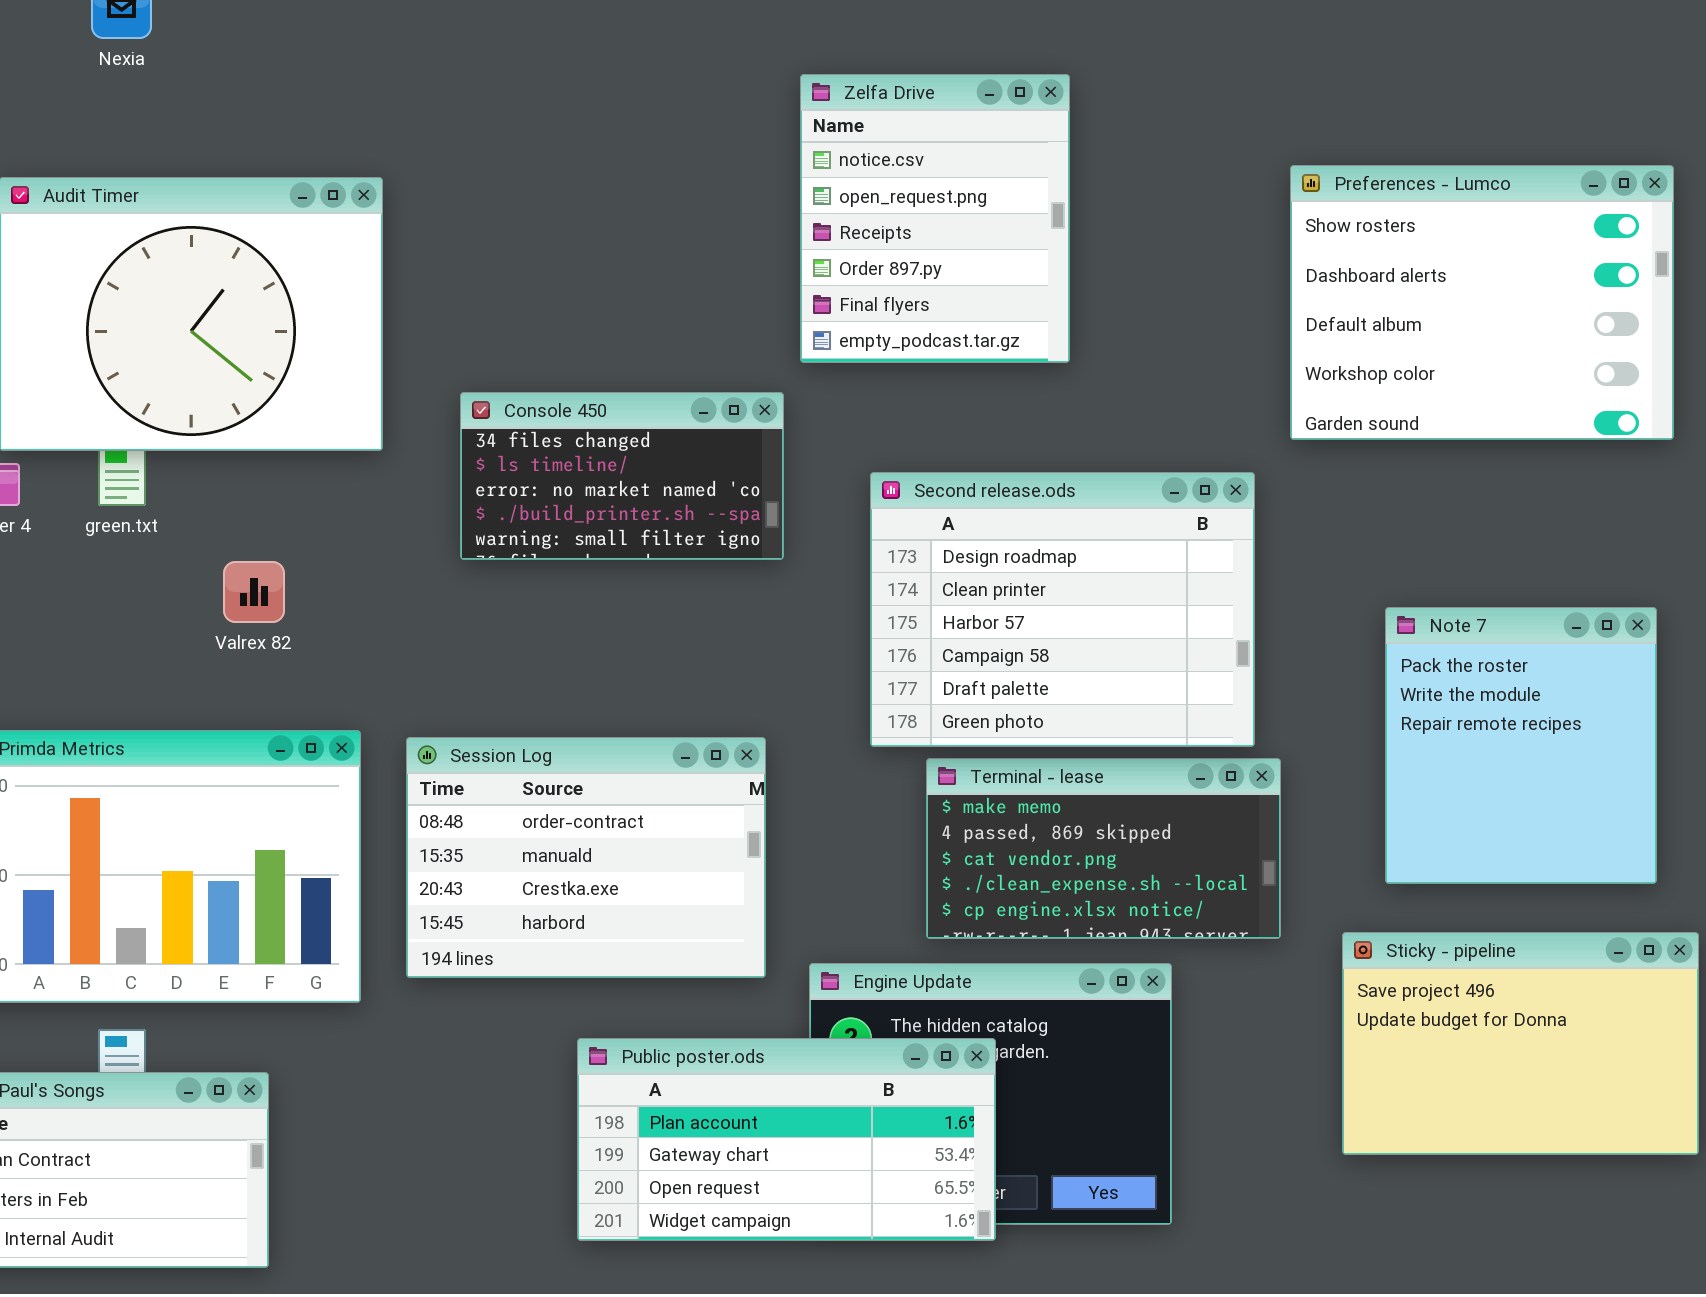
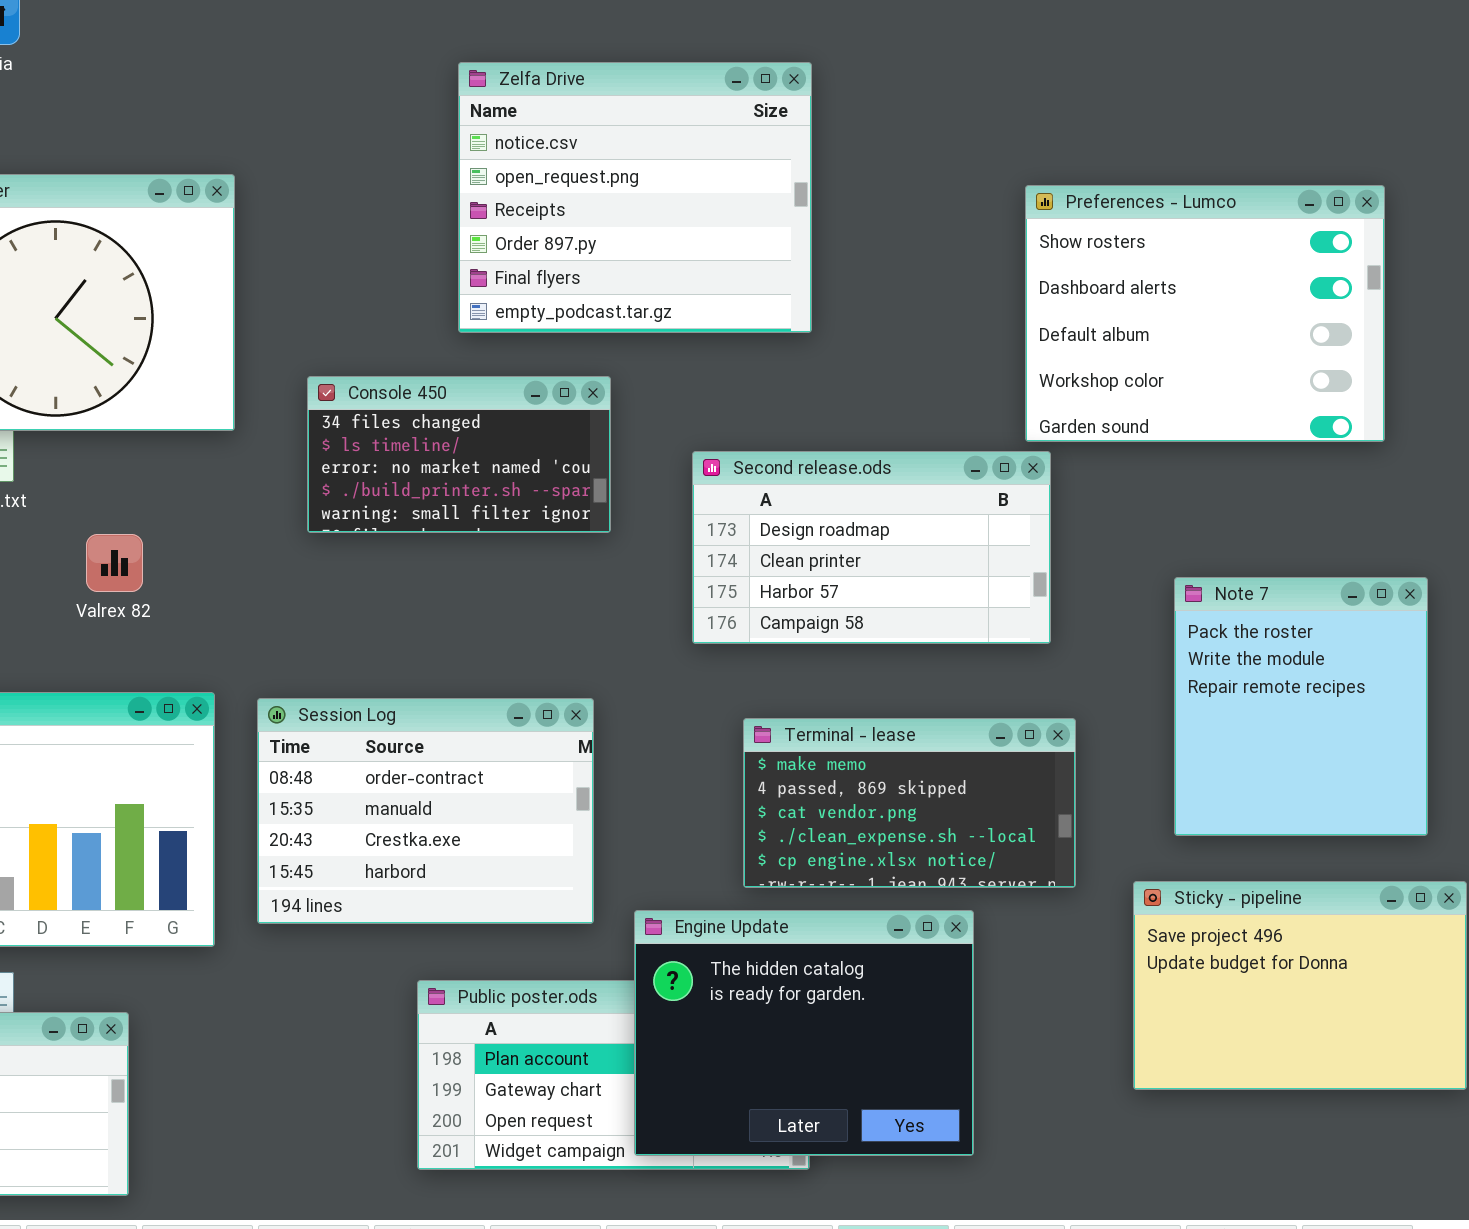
Zelfa Drive: [800,74,1070,363] -> [458,62,812,333], moved, resized
Preferences - Lumco: [1290,165,1674,440] -> [1025,185,1385,442], moved
Second release.ods: [870,472,1255,747] -> [692,451,1051,644], resized
Engine Update: [809,963,1172,1225] -> [634,910,974,1156], raised

